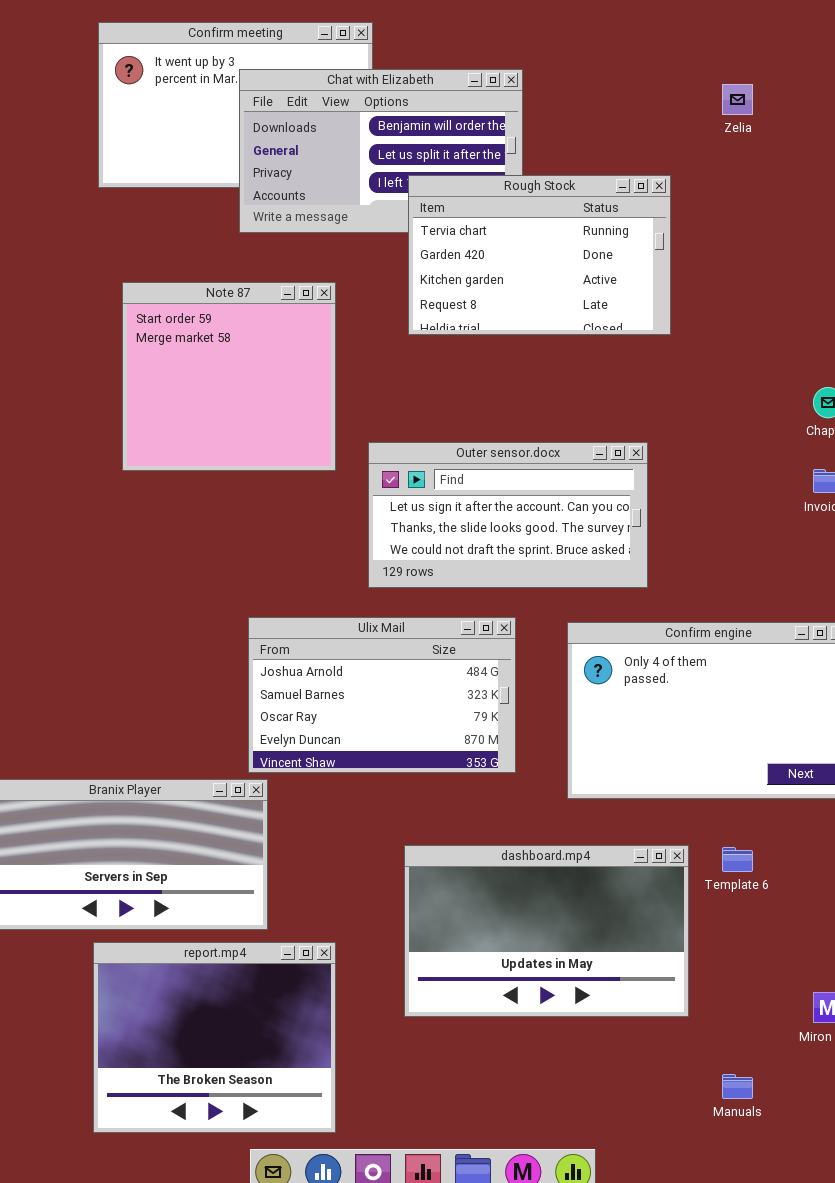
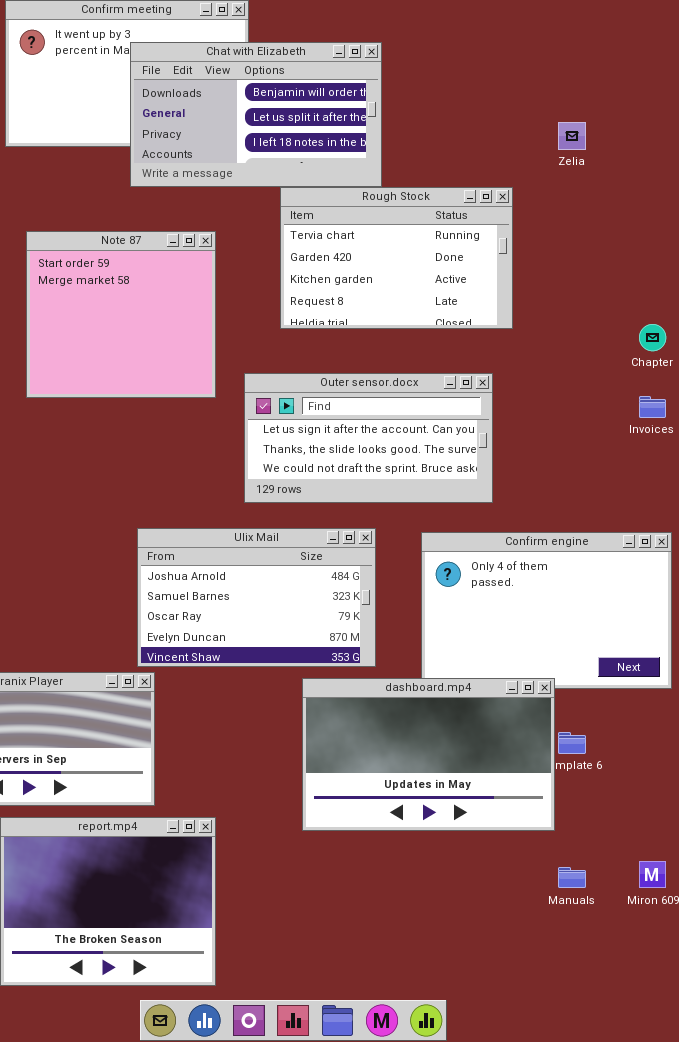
Zelia: [722,84,753,115] -> [558,122,586,150], moved
Rough Stock: [408,175,671,335] -> [280,187,513,329], moved
dashboard.mp4: [404,845,689,1017] -> [302,678,555,831], moved
Manuals: [722,1074,753,1099] -> [558,867,586,888], moved

